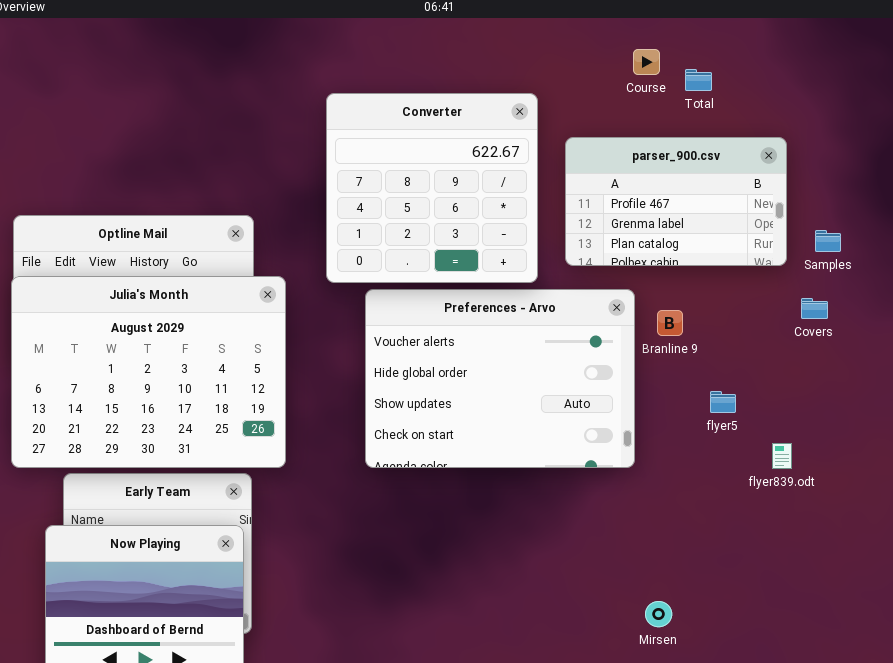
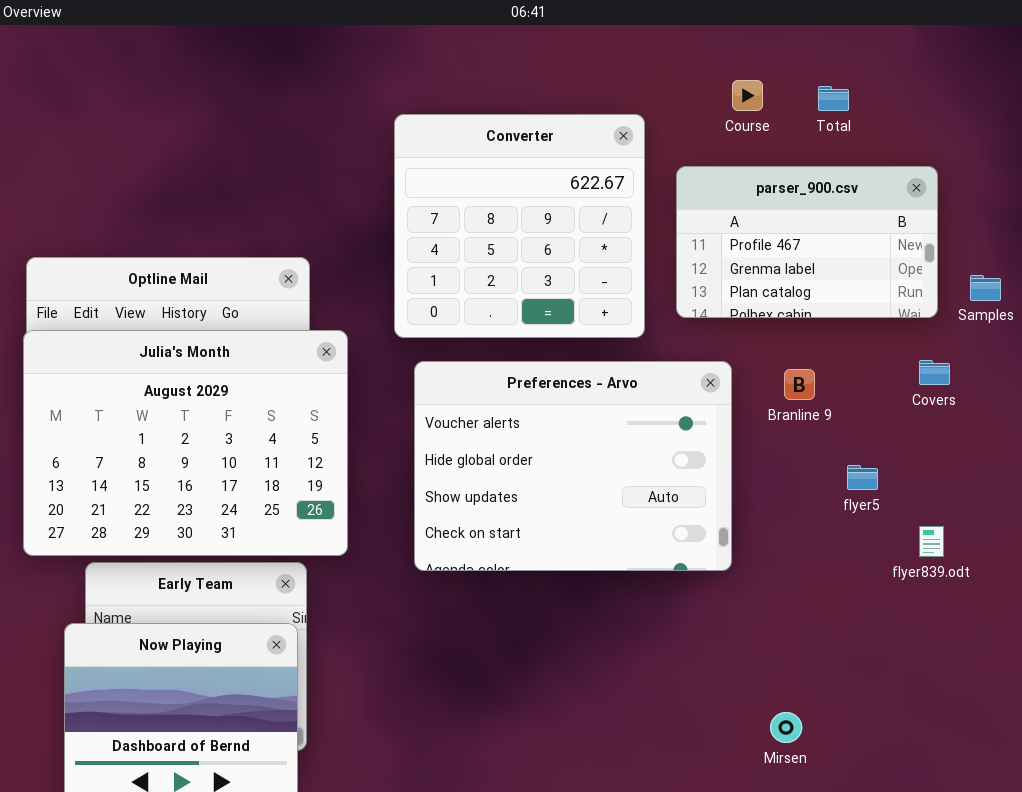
Course: [633,49,660,75] -> [732,80,763,111], moved
Preferences - Arvo: [365,289,635,468] -> [414,361,732,571], moved
Covers: [801,298,828,319] -> [919,360,950,385], moved

